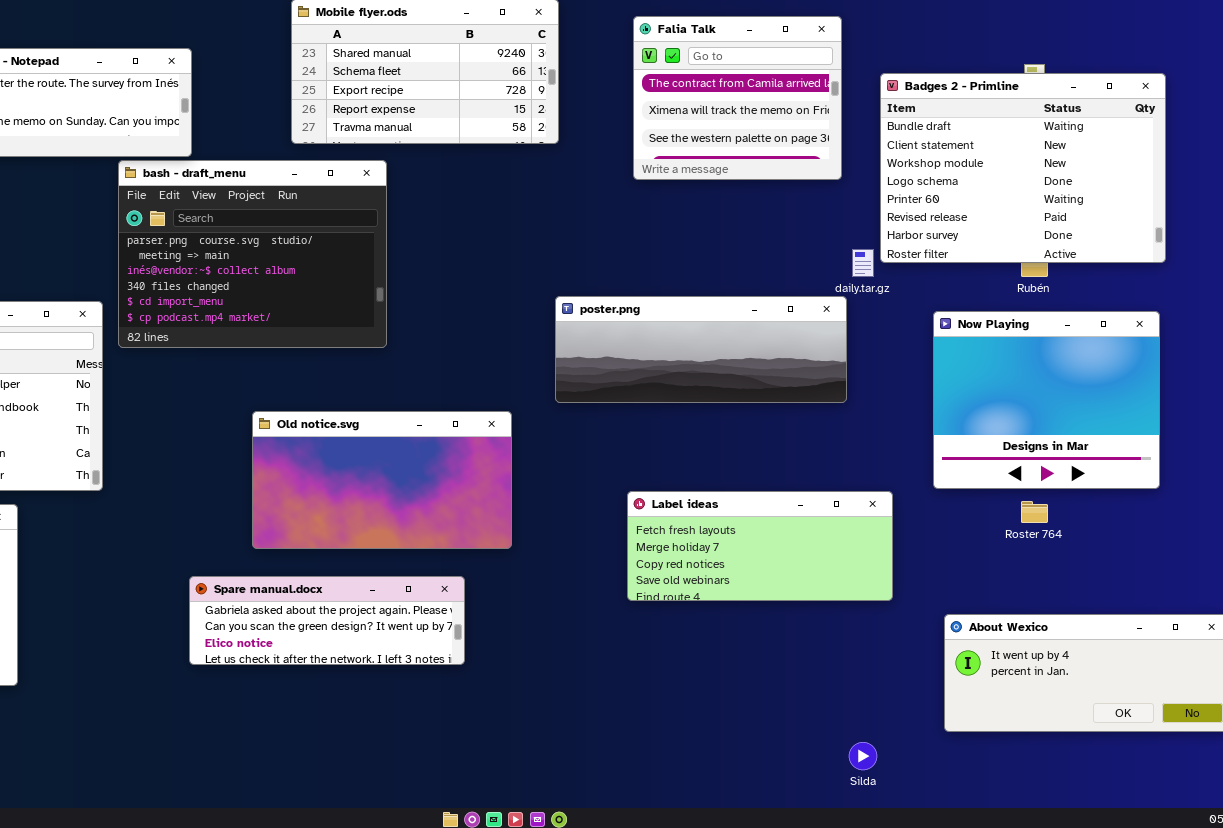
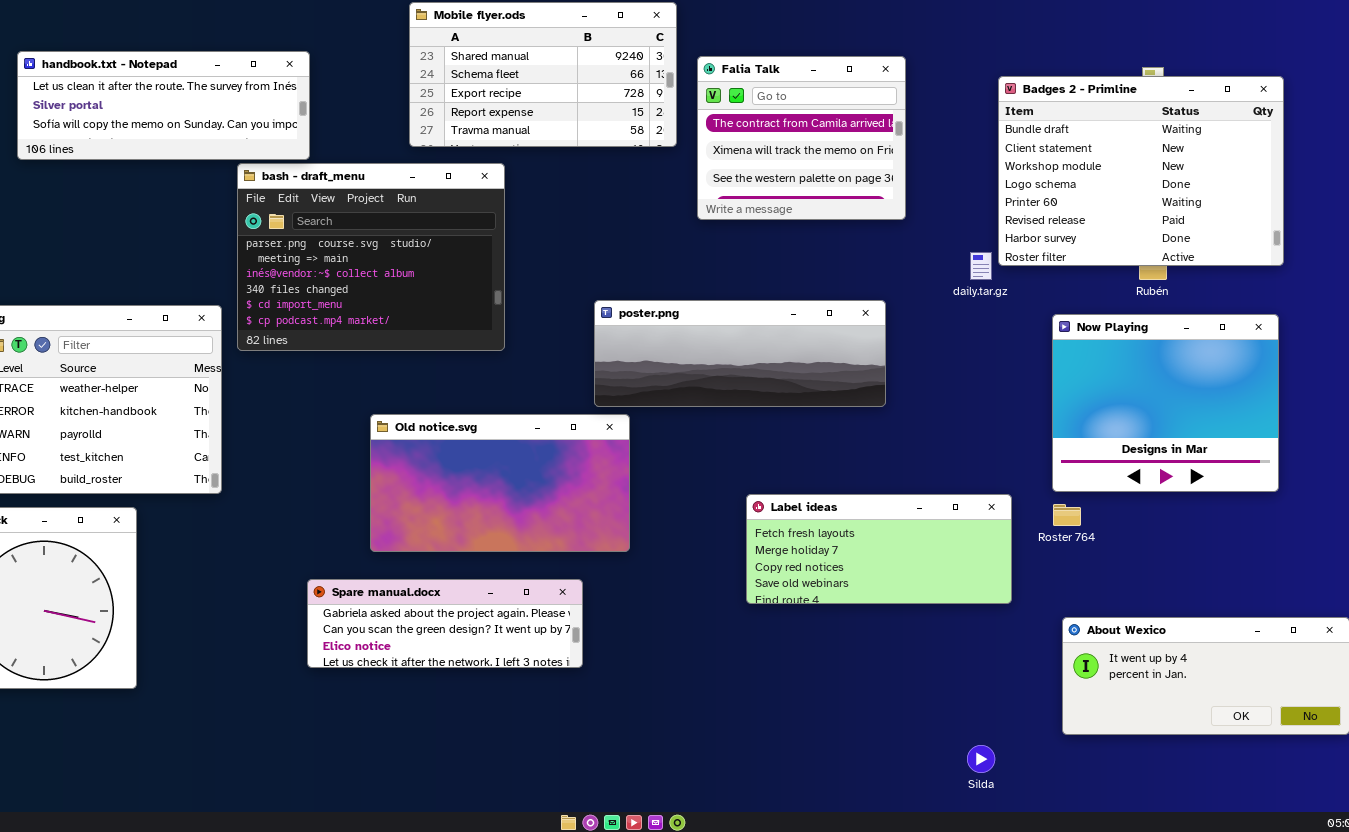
Falia Talk: [633,16,842,180] -> [697,56,906,220], moved
poster.png: [555,296,847,403] -> [594,300,886,407], moved
Roster 764: [1021,501,1048,523] -> [1053,504,1081,526], moved

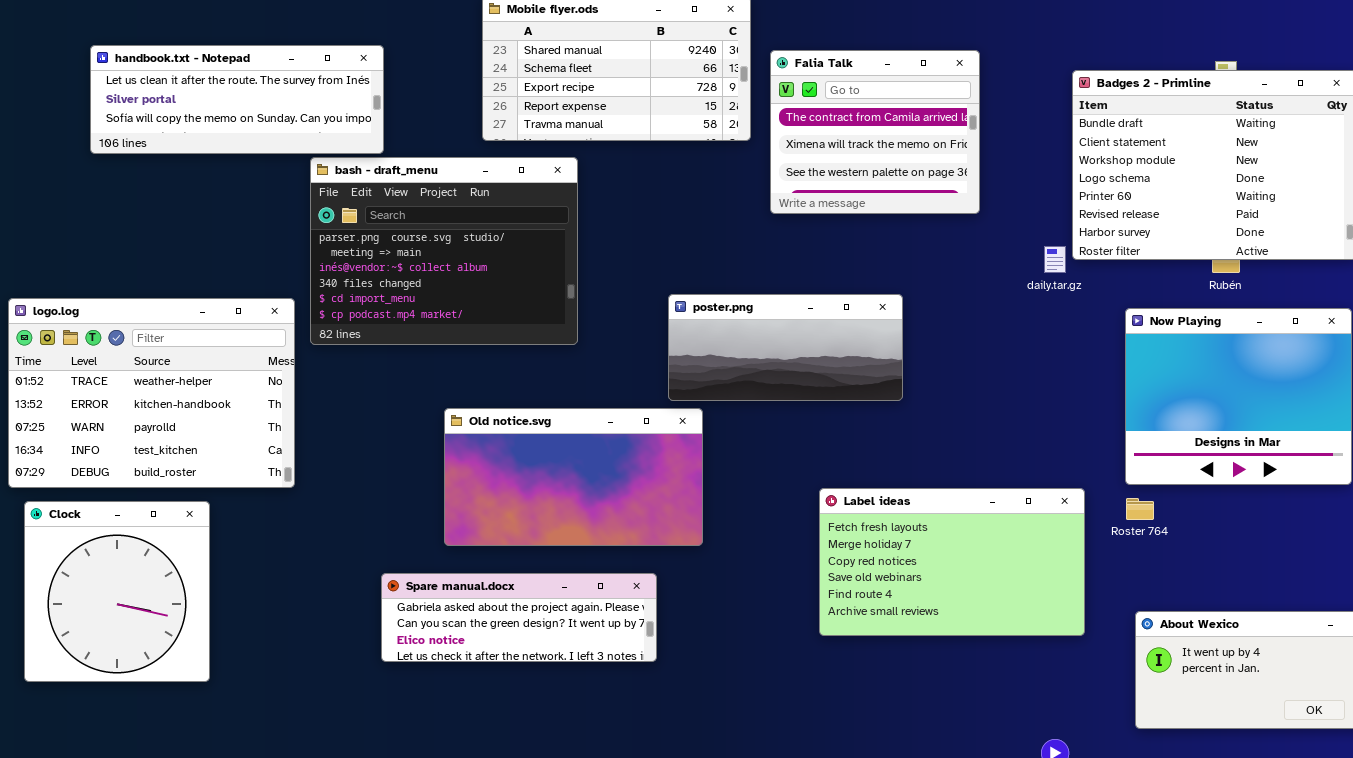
poster.png: [594,300,886,407] -> [668,294,903,401], resized
Label ideas: [746,494,1012,604] -> [819,488,1085,636], resized

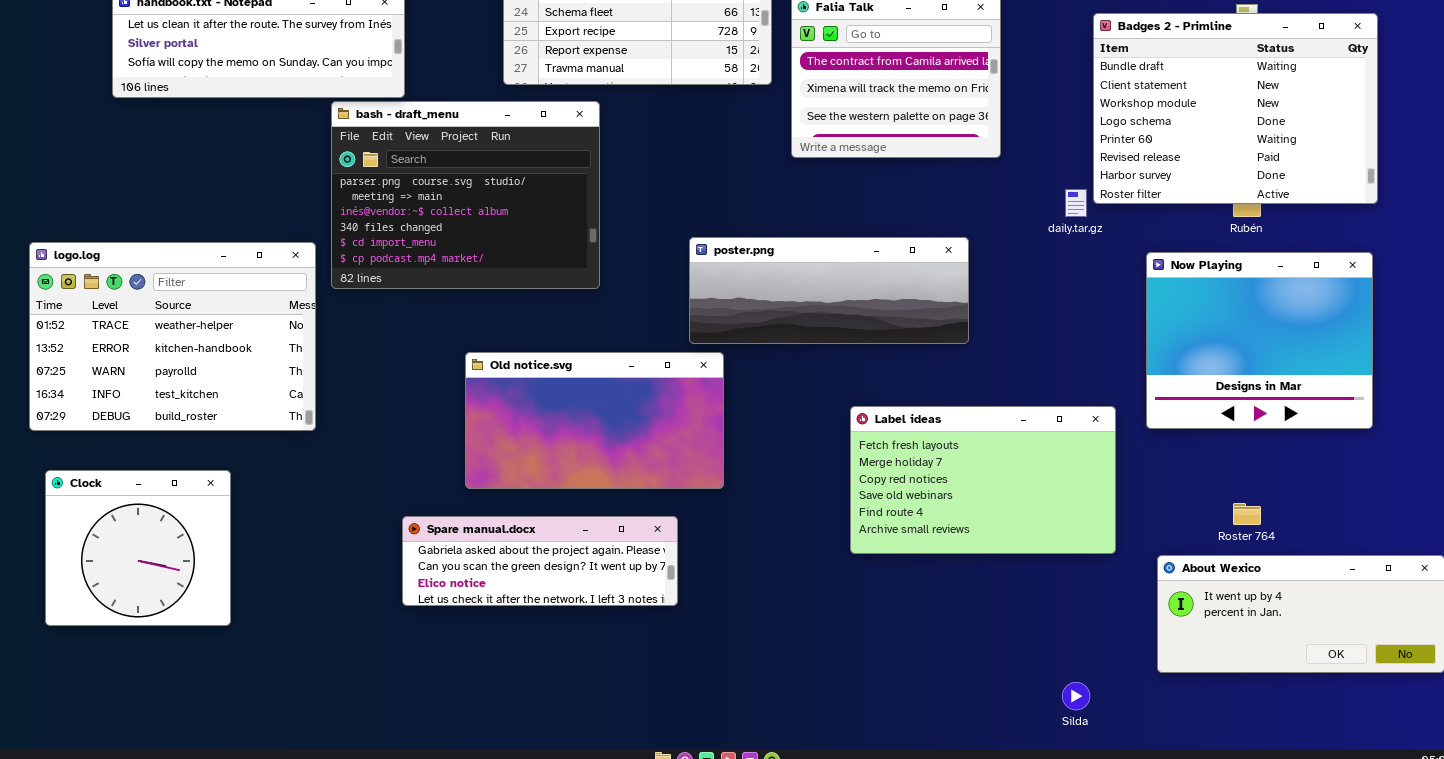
poster.png: [668,294,903,401] -> [689,237,969,344], resized
Label ideas: [819,488,1085,636] -> [850,406,1116,554], moved
Roster 764: [1126,498,1154,520] -> [1233,503,1261,525], moved
Clock: [24,501,210,682] -> [45,470,231,626], resized

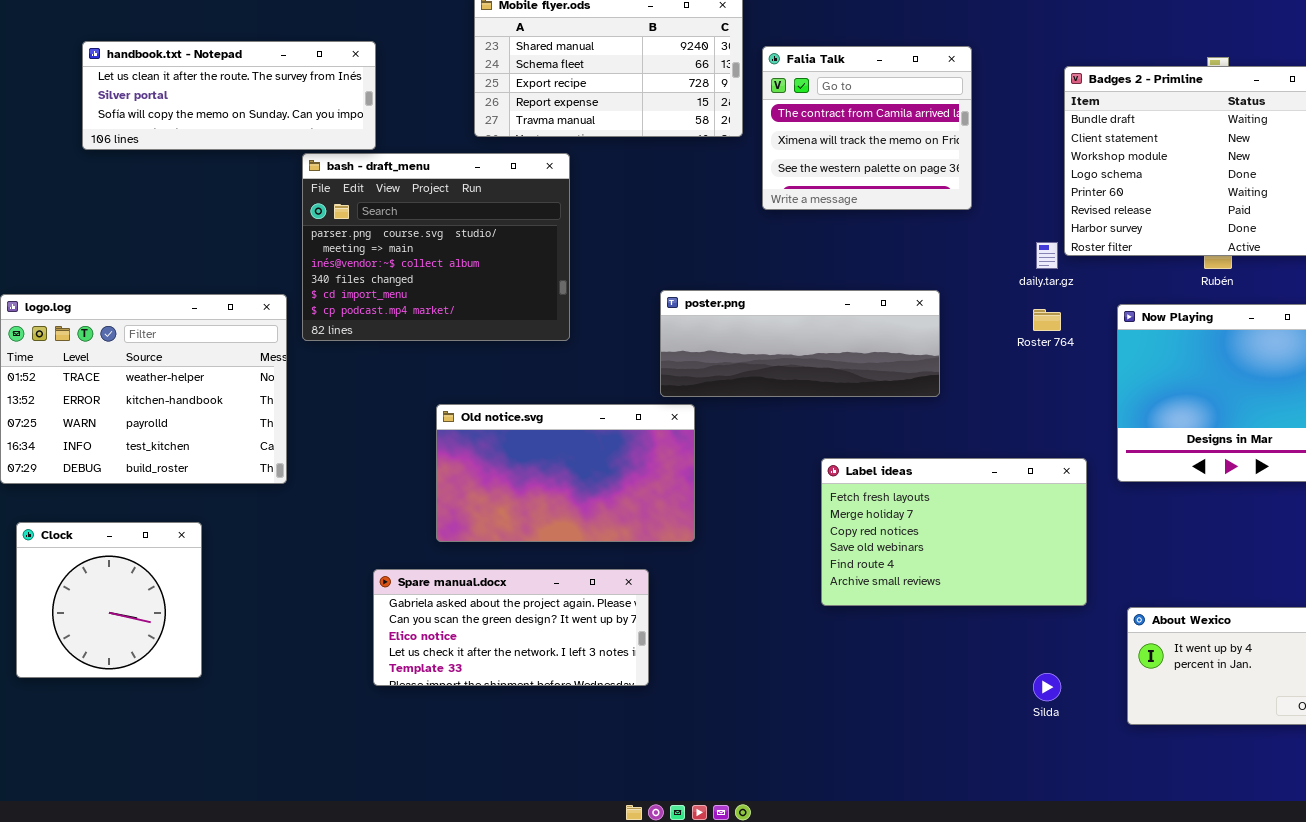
Roster 764: [1233,503,1261,525] -> [1033,309,1061,331], moved
Spare manual.docx: [402,516,678,606] -> [373,569,649,686], resized
Silda: [1062,682,1090,710] -> [1033,673,1061,701], moved

